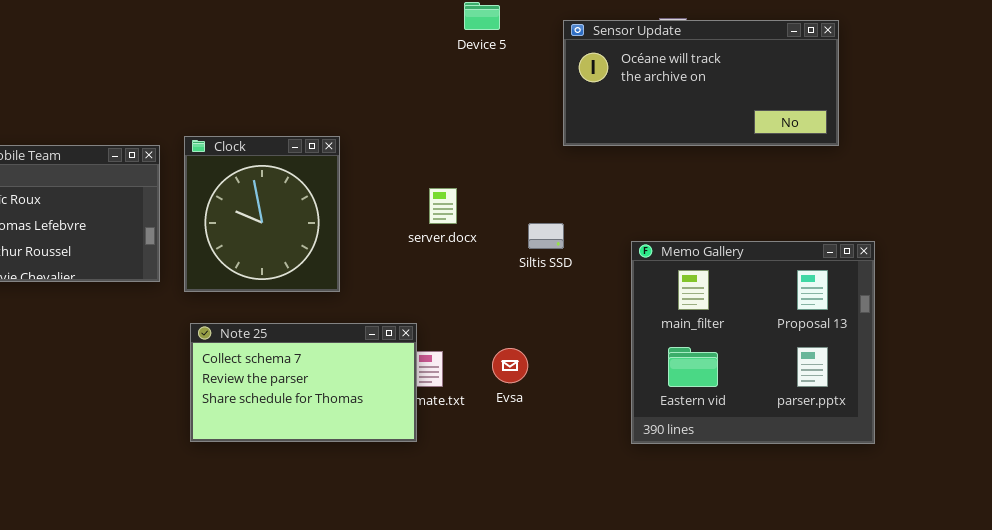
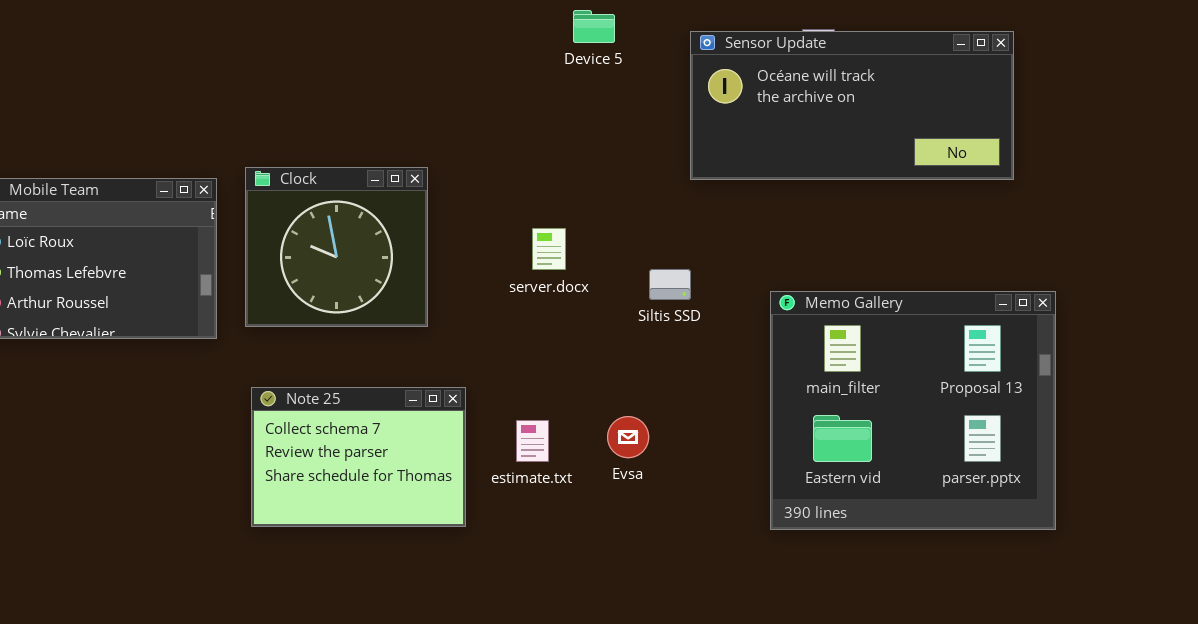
Clock: [184,136,340,292] -> [245,167,428,327], resized
Note 25: [190,323,417,442] -> [251,387,466,527], resized

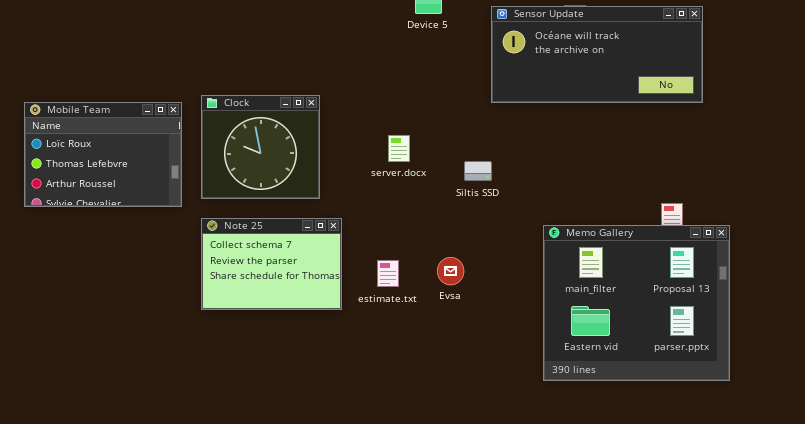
Memo Gallery: [770,291,1056,530] -> [543,225,730,381], moved
Note 25: [251,387,466,527] -> [201,218,342,310], moved

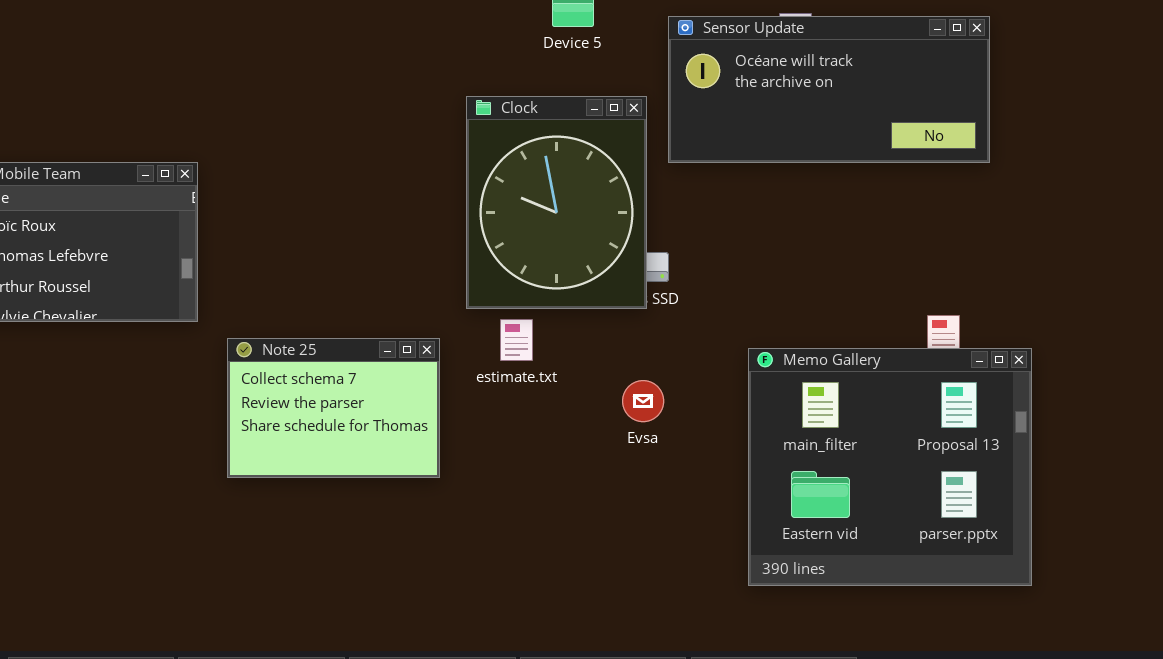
Clock: [201,95,320,199] -> [466,96,647,309], moved, resized
Evsa: [437,257,464,285] -> [622,380,664,422], moved
estimate.txt: [377,260,399,287] -> [500,319,533,361], moved

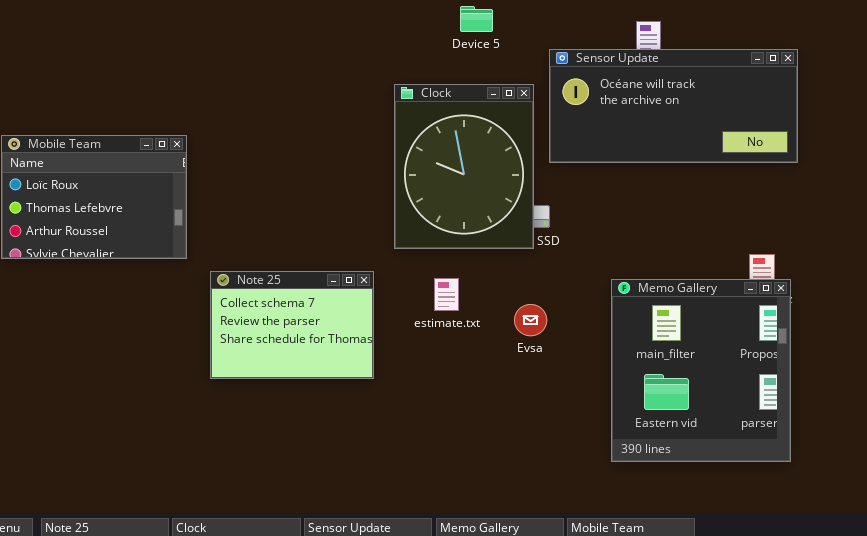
Sensor Update: [668,16,990,163] -> [549,49,798,163], moved
estimate.txt: [500,319,533,361] -> [434,278,459,311], moved
Memo Gallery: [748,348,1032,586] -> [611,279,791,462], resized

